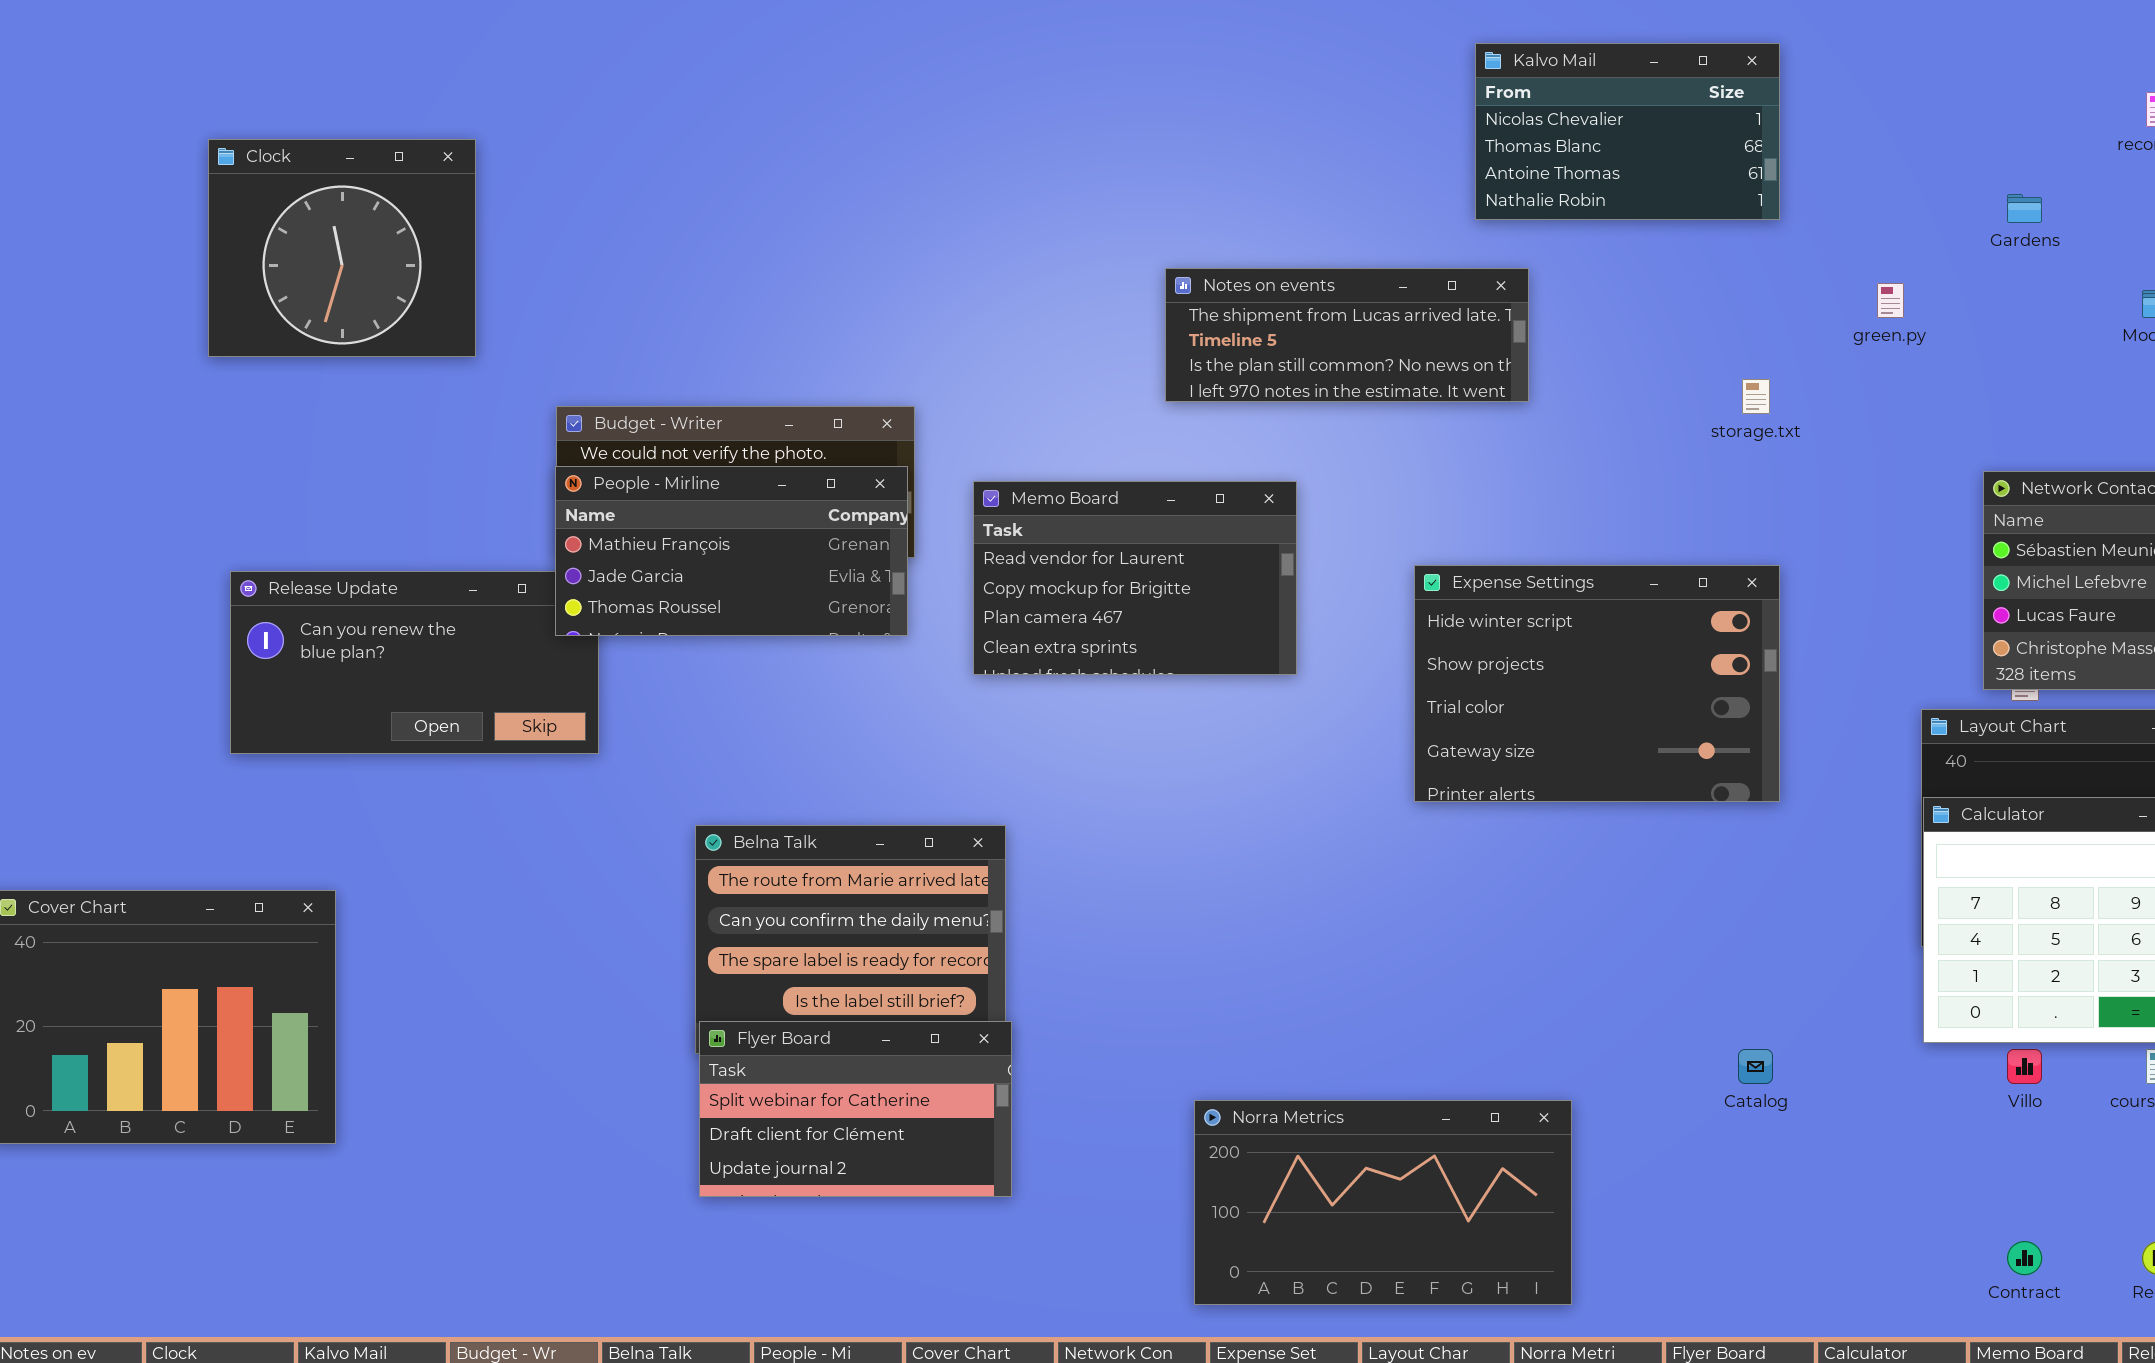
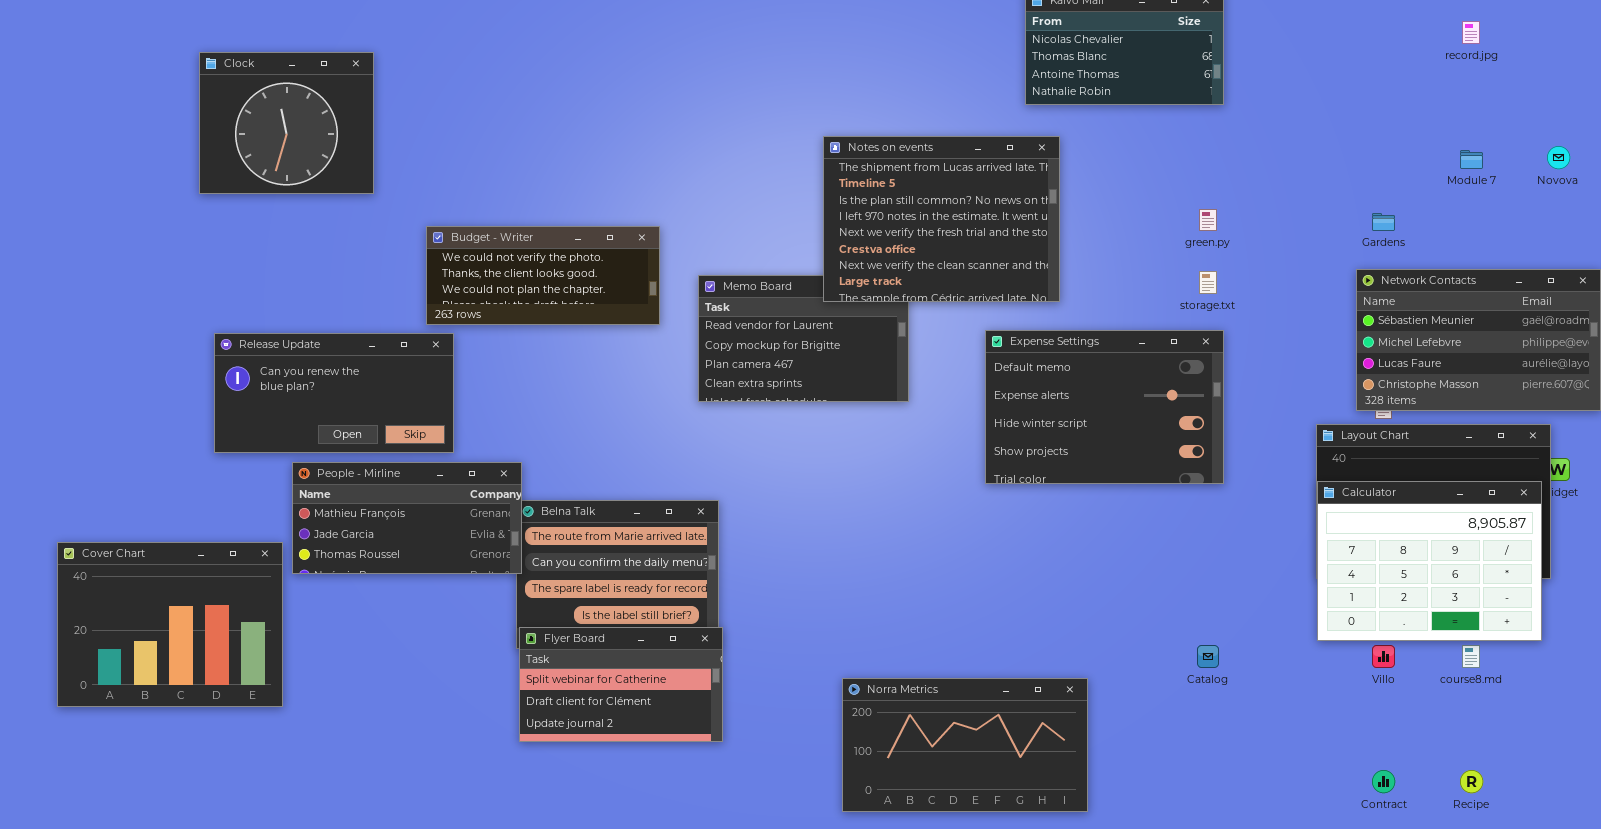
Gardens: [2007,194,2042,223] -> [1372,213,1395,231], moved
Notes on events: [1165,268,1529,402] -> [823,136,1060,302], resized
green.py: [1877,283,1904,318] -> [1199,209,1217,231], moved
storage.txt: [1742,379,1770,414] -> [1199,271,1217,294], moved
People - Mirline: [555,466,908,636] -> [292,462,522,574], moved
Expense Settings: [1414,565,1780,802] -> [985,330,1224,484], scrolled up 2 rows

